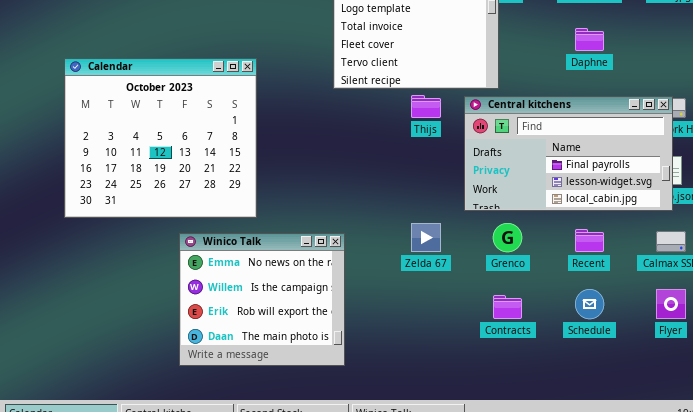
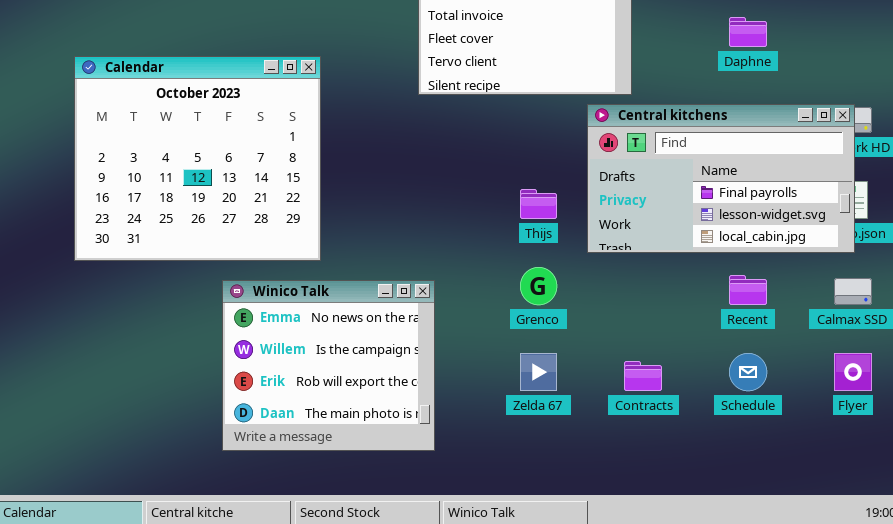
Thijs: [411,95,441,118] -> [520,189,557,219], moved
Zelda 67: [411,223,441,252] -> [520,353,557,391], moved
Grenco: [493,223,522,252] -> [520,267,557,305], moved

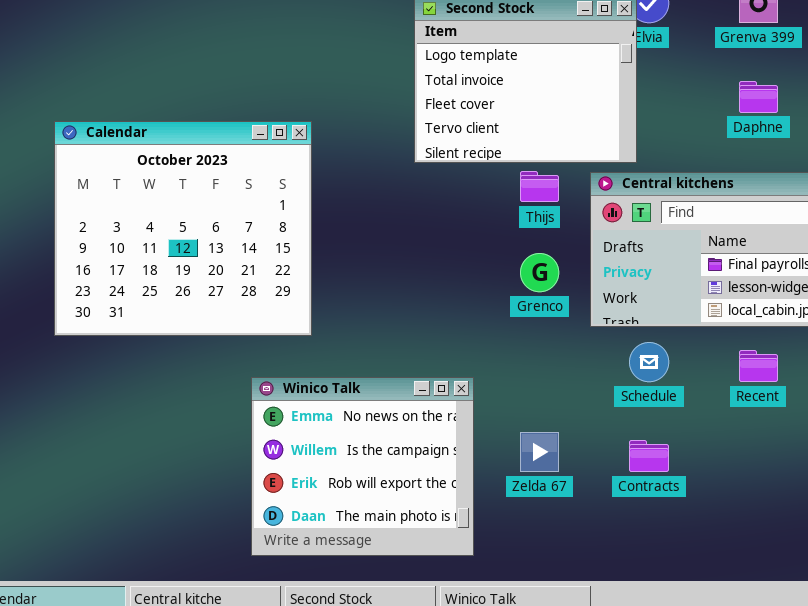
Thijs: [520,189,557,219] -> [520,171,559,202], moved
Grenco: [520,267,557,305] -> [520,253,559,292], moved
Winico Talk: [222,280,435,451] -> [251,377,474,556], moved
Schedule: [729,353,767,391] -> [629,342,669,382], moved

